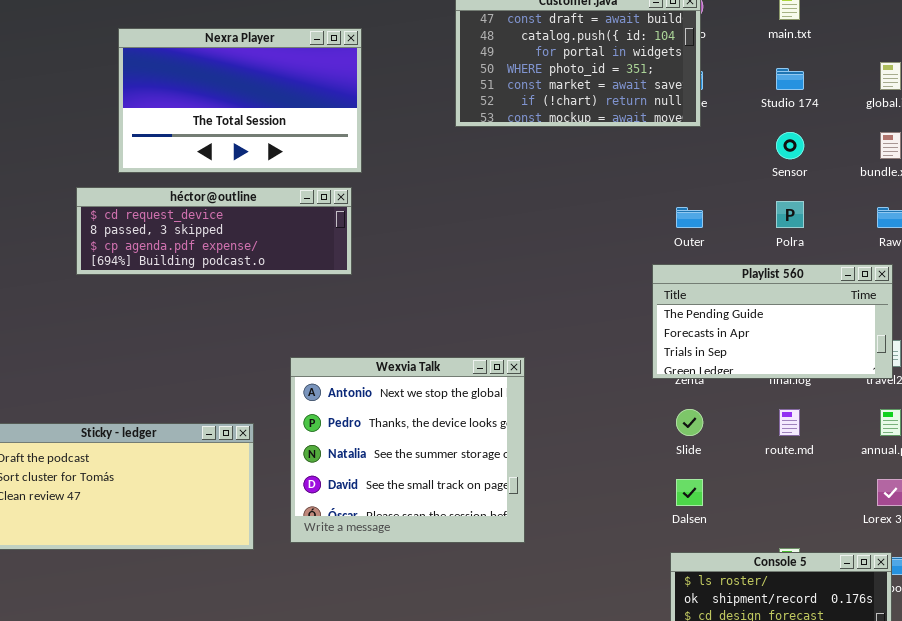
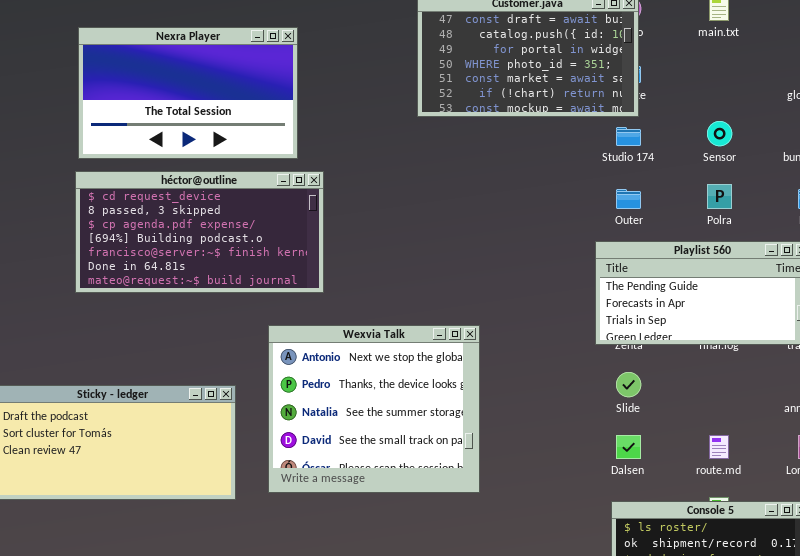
Nexra Player: [118,28,362,173] -> [78,27,298,159], moved
Studio 174: [776,68,804,90] -> [616,127,641,146], moved
héctor@outline: [76,187,352,275] -> [75,171,324,293], resized
route.md: [779,409,800,436] -> [709,435,729,459], moved

